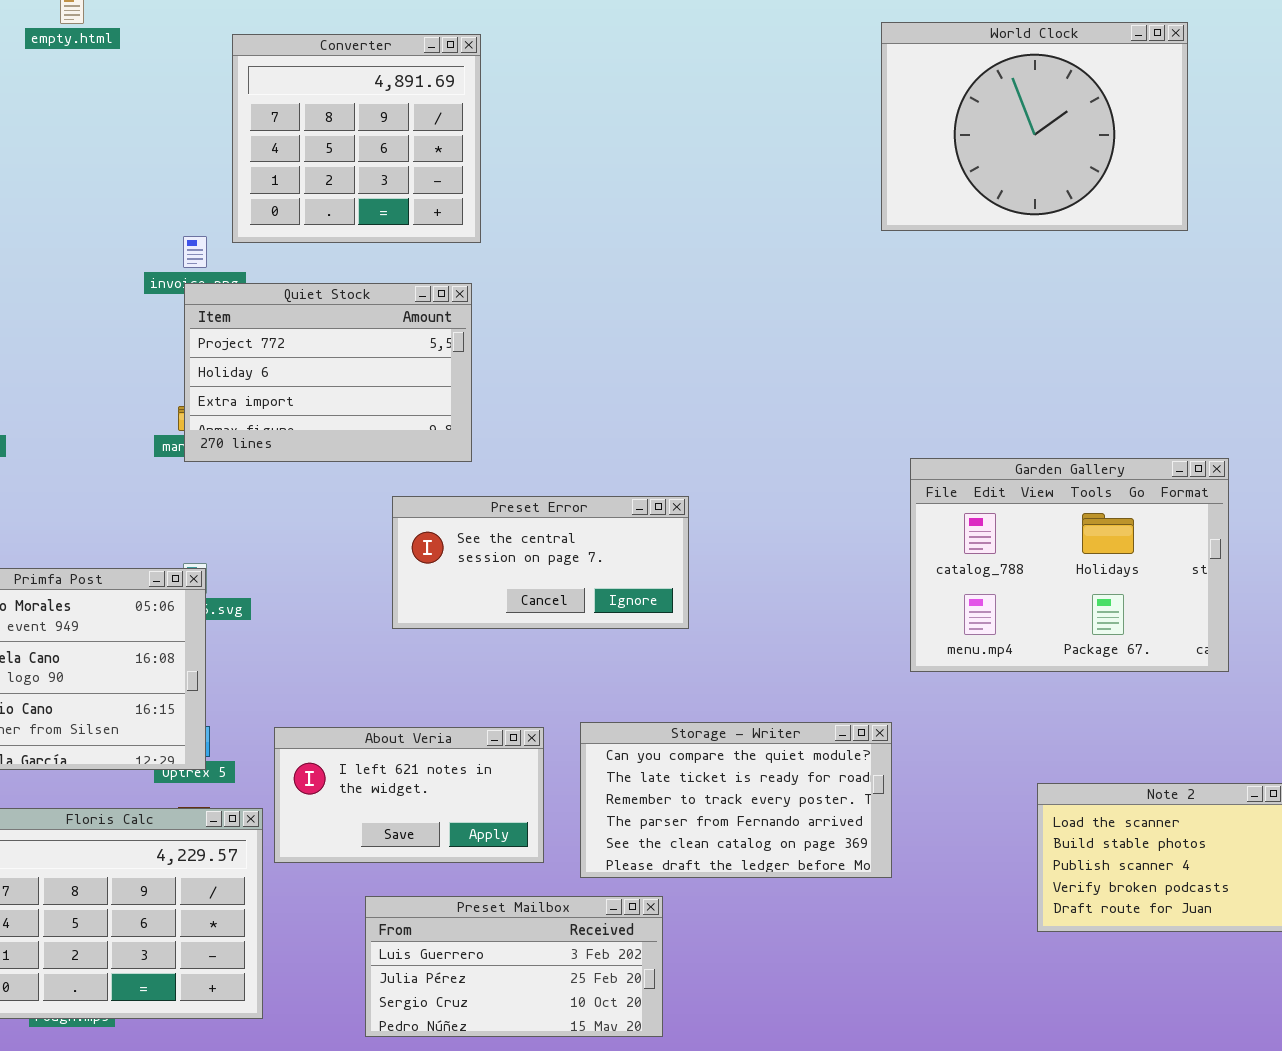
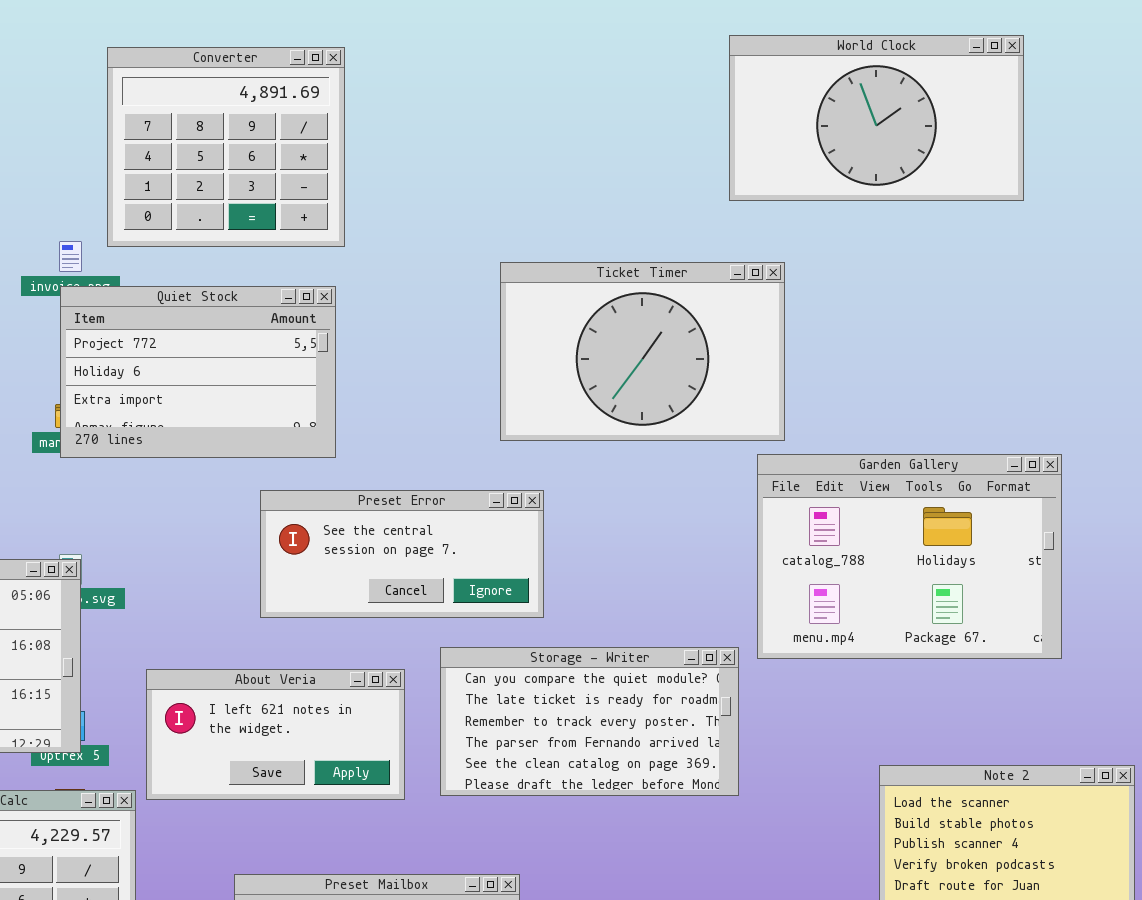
World Clock: [881,22,1188,231] -> [729,35,1024,201], resized
Ticket Timer: none -> [500,262,785,441], opened
Storage - Writer: [580,722,892,878] -> [440,647,739,796], moved
About Veria: [274,727,544,863] -> [146,669,405,800], moved

